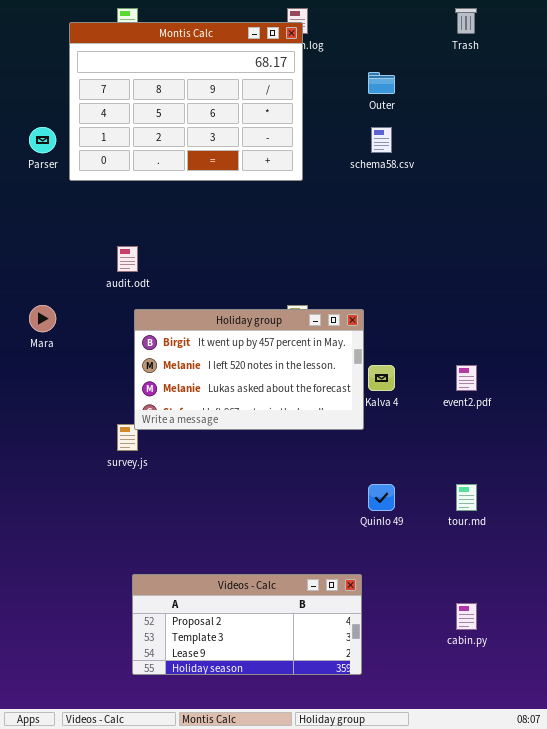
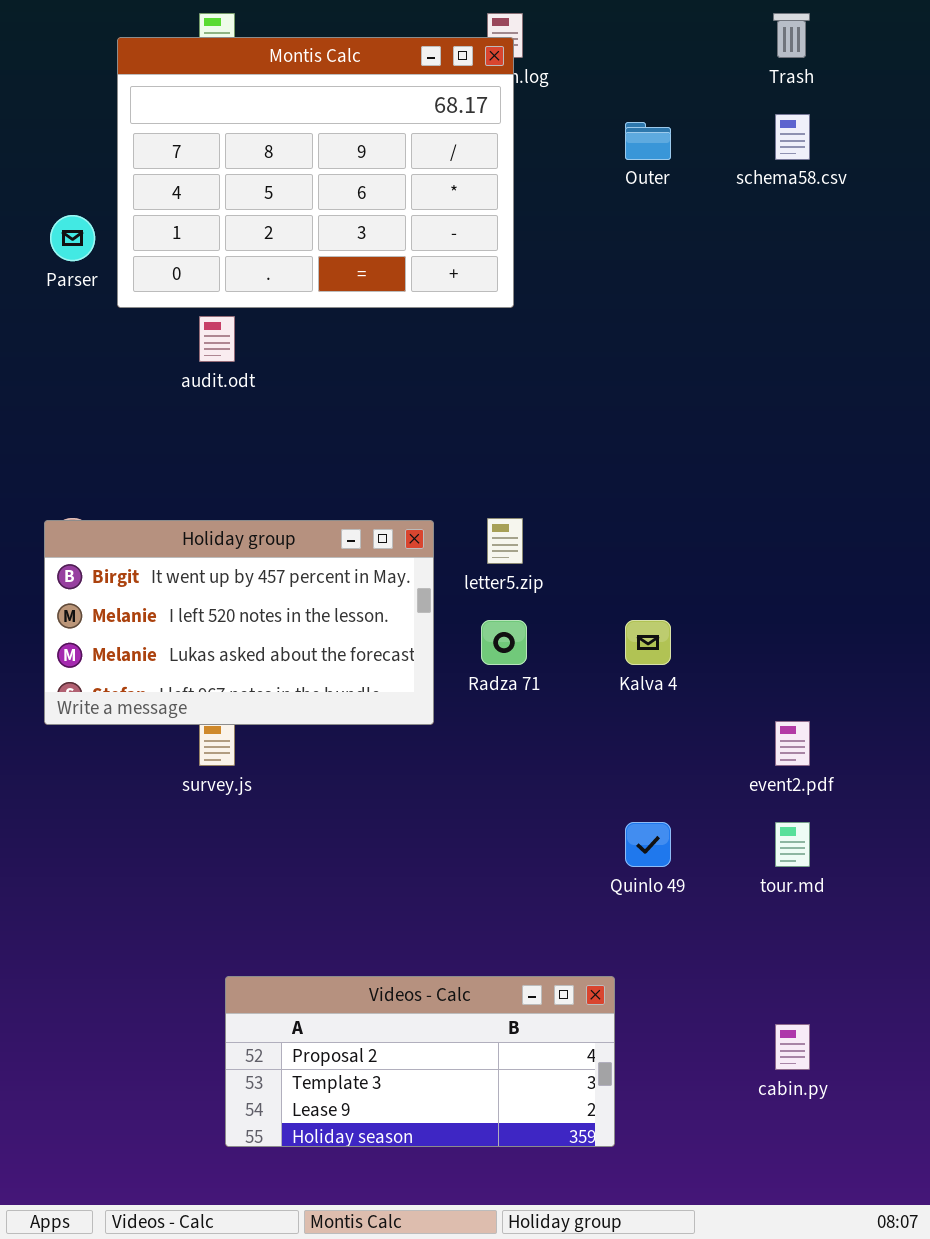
schema58.csv: [371,127,392,153] -> [775,114,810,160], moved
audit.odt: [117,246,138,272] -> [199,316,235,362], moved
Holiday group: [134,309,364,430] -> [44,520,434,725], moved
event2.pdf: [456,365,477,391] -> [775,721,810,766], moved

